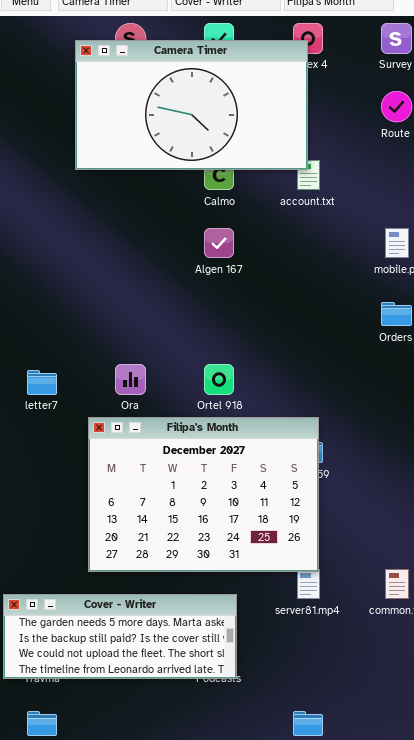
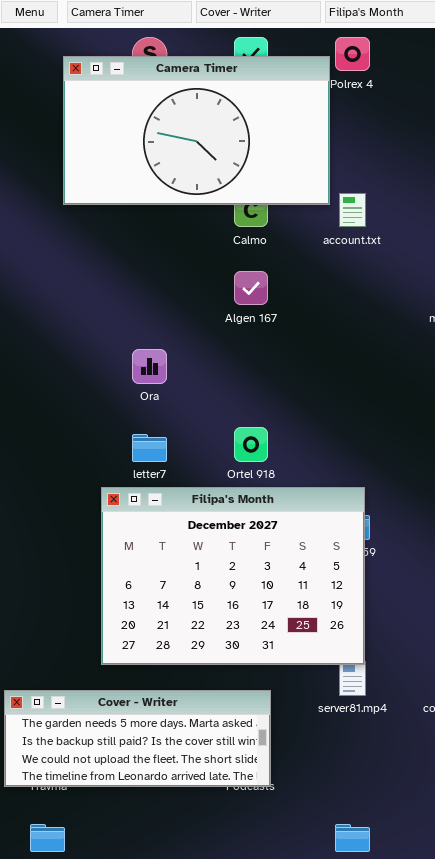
Camera Timer: [75,40,308,170] -> [63,56,330,205], moved
Ora: [115,364,146,395] -> [132,349,167,384], moved
letter7: [27,370,57,395] -> [132,434,167,462], moved

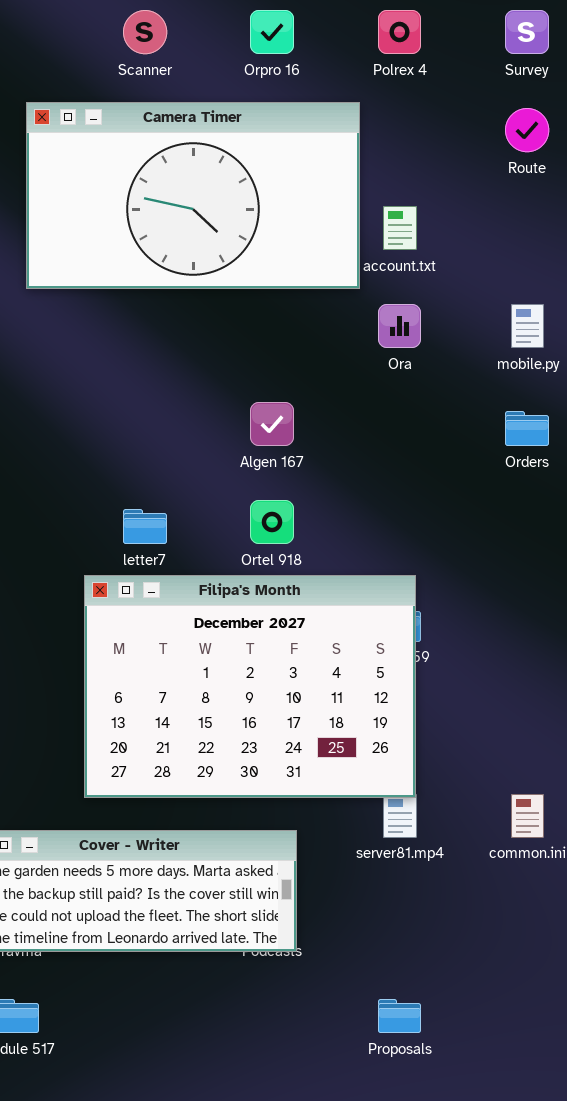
Camera Timer: [63,56,330,205] -> [26,102,360,289], moved
Algen 167: [234,271,268,305] -> [250,402,294,446], moved
Ora: [132,349,167,384] -> [378,304,421,348], moved

